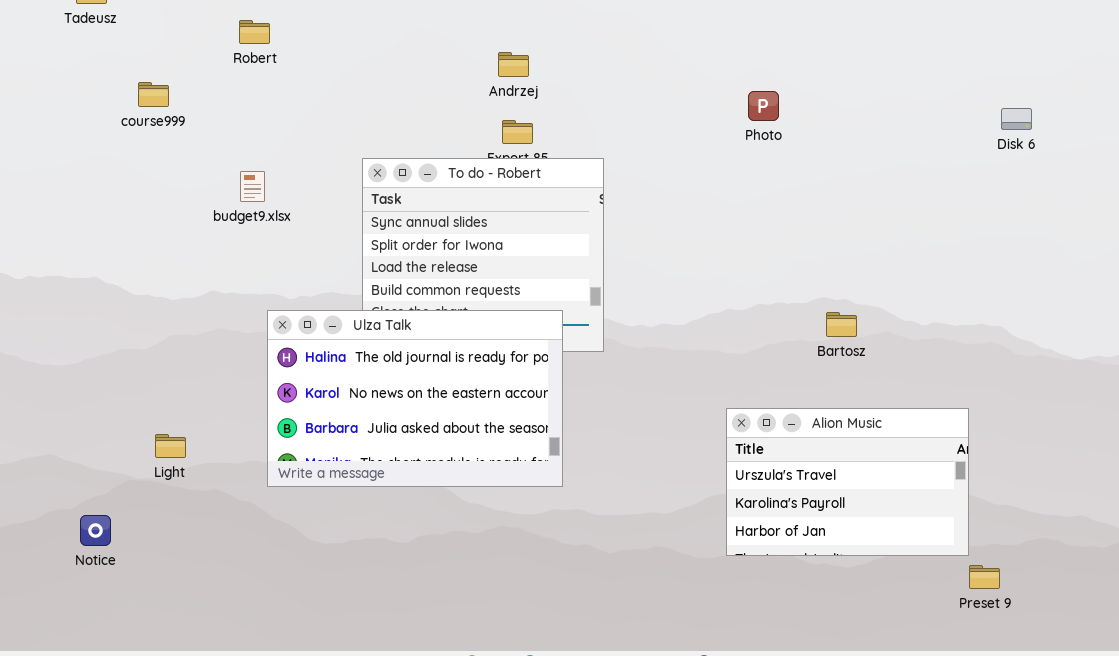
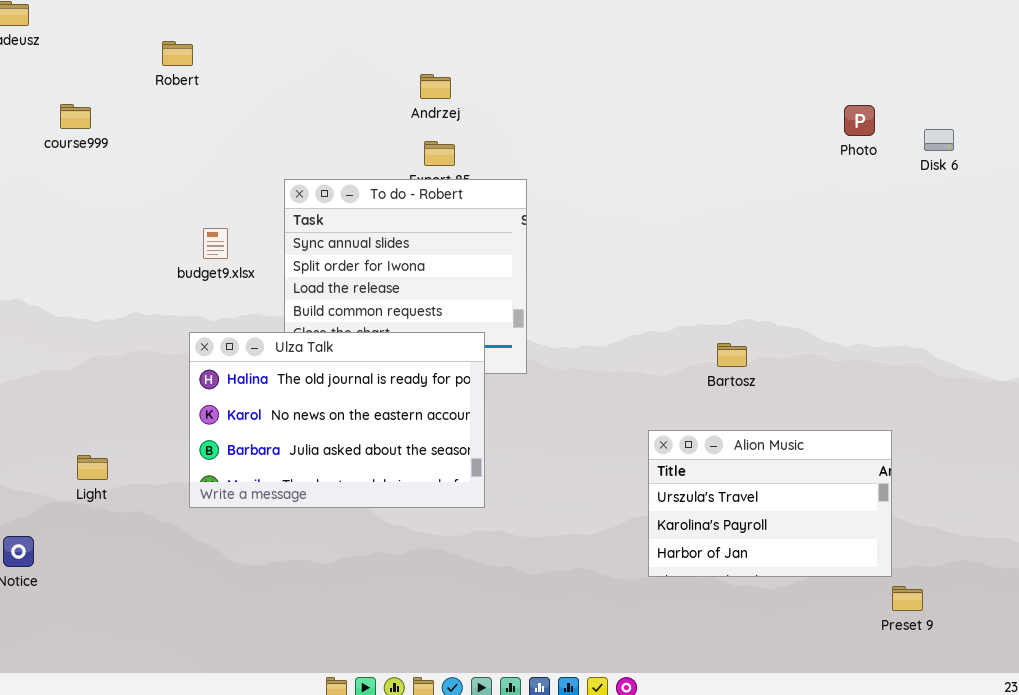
Photo: [748,91,779,121] -> [844,105,875,136], moved
budget9.xlsx: [240,171,265,202] -> [203,228,228,259], moved
Bartosz: [826,312,857,337] -> [717,343,747,367], moved

